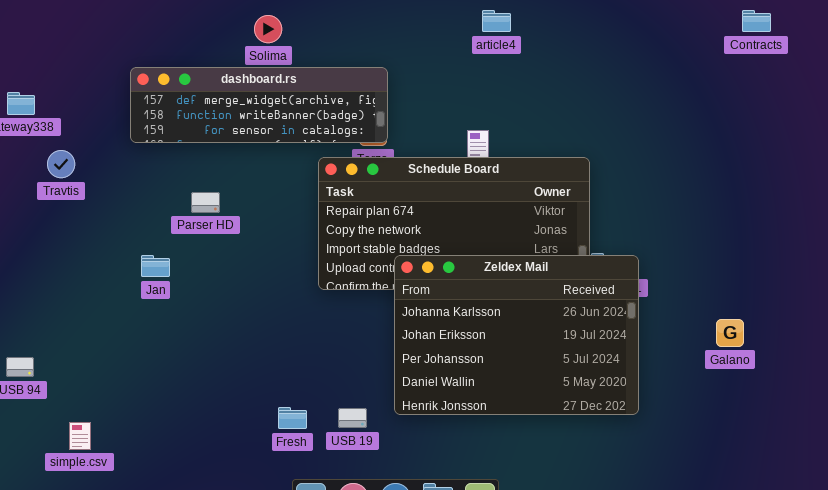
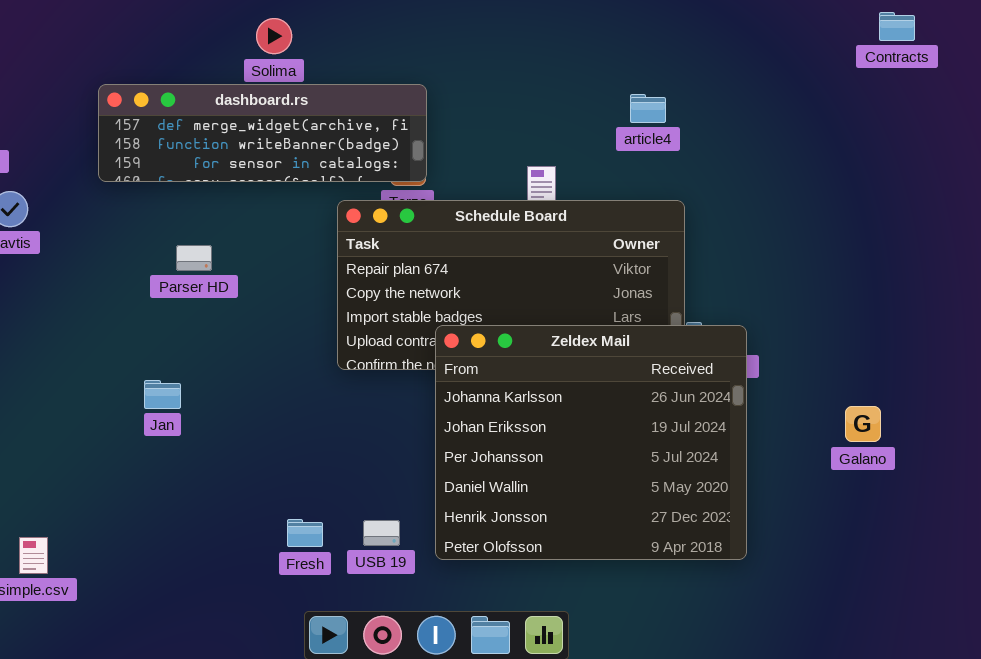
article4: [482,10,511,32] -> [630,94,666,123], moved
Jan: [141,255,170,277] -> [144,380,181,409], moved
Zeldex Mail: [394,255,639,415] -> [435,325,747,560], resized

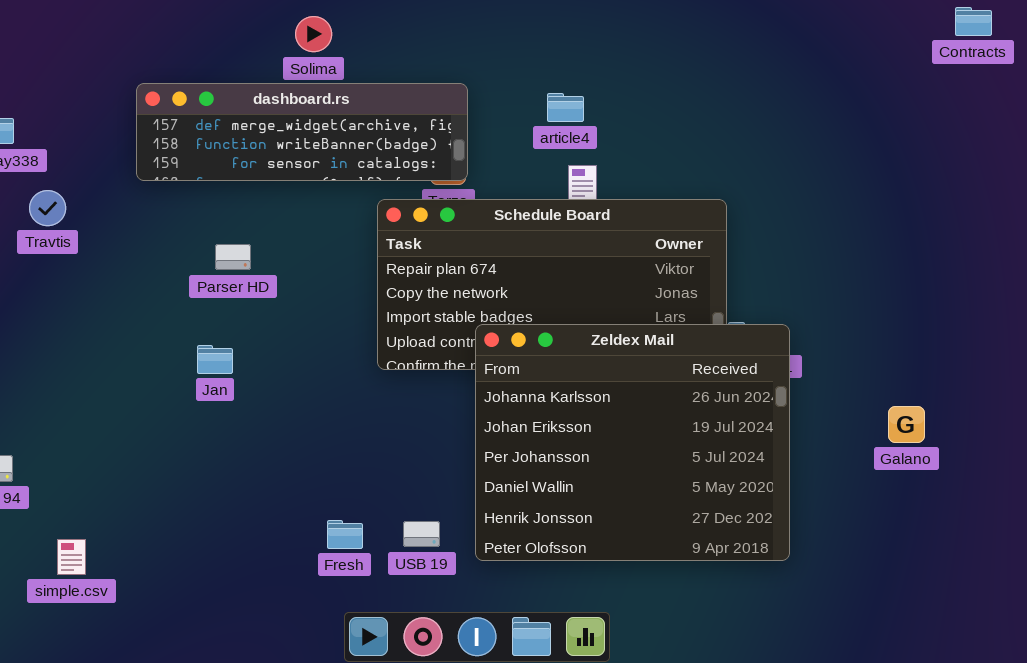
Contracts: [879,12,915,41] -> [955,7,992,36], moved
article4: [630,94,666,123] -> [547,93,584,122], moved
Jan: [144,380,181,409] -> [197,345,233,374], moved

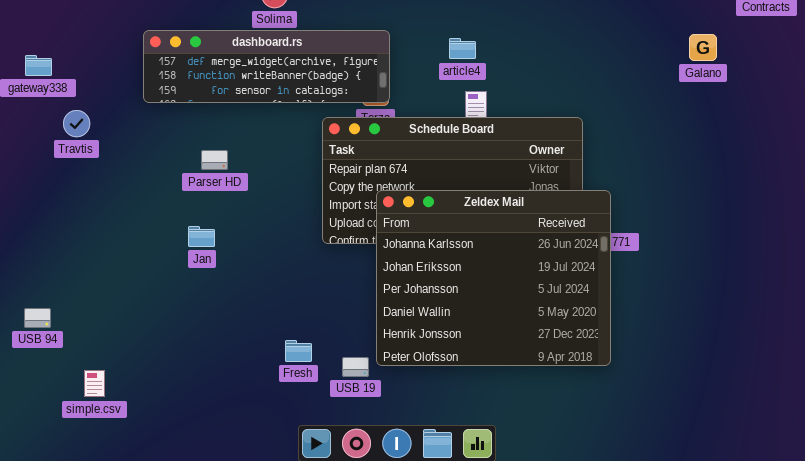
Zeldex Mail: [475,324,790,561] -> [376,190,611,366], moved
Galano: [888,406,925,443] -> [689,34,717,61], moved
Fresh: [327,520,363,549] -> [285,340,312,362], moved

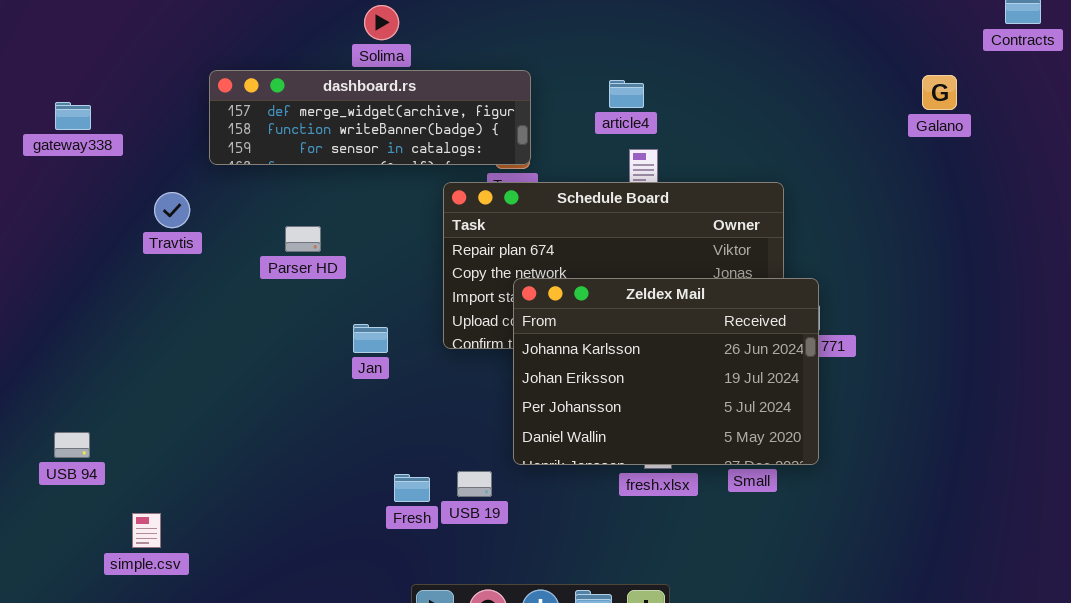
Travtis: [63,110,90,137] -> [154,192,190,228], moved
Zeldex Mail: [376,190,611,366] -> [513,278,819,465], resized
Jan: [188,226,215,247] -> [353,324,388,353], moved
USB 19: [342,357,369,377] -> [457,471,492,497], moved

